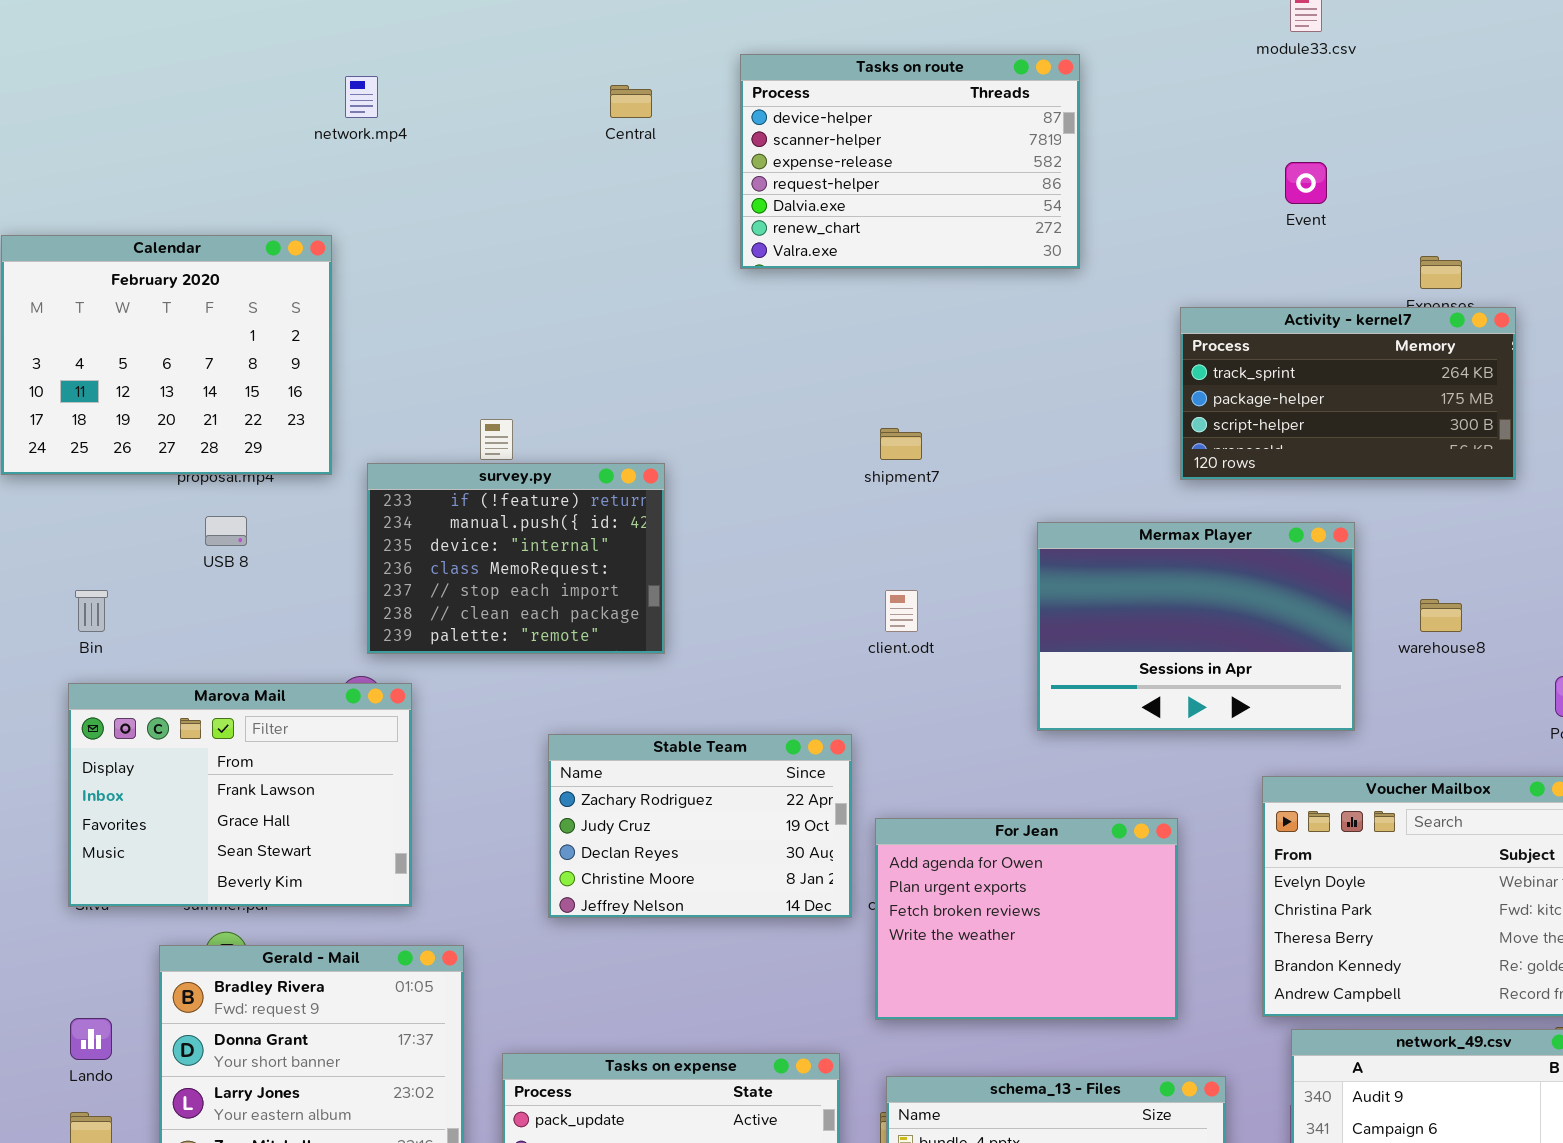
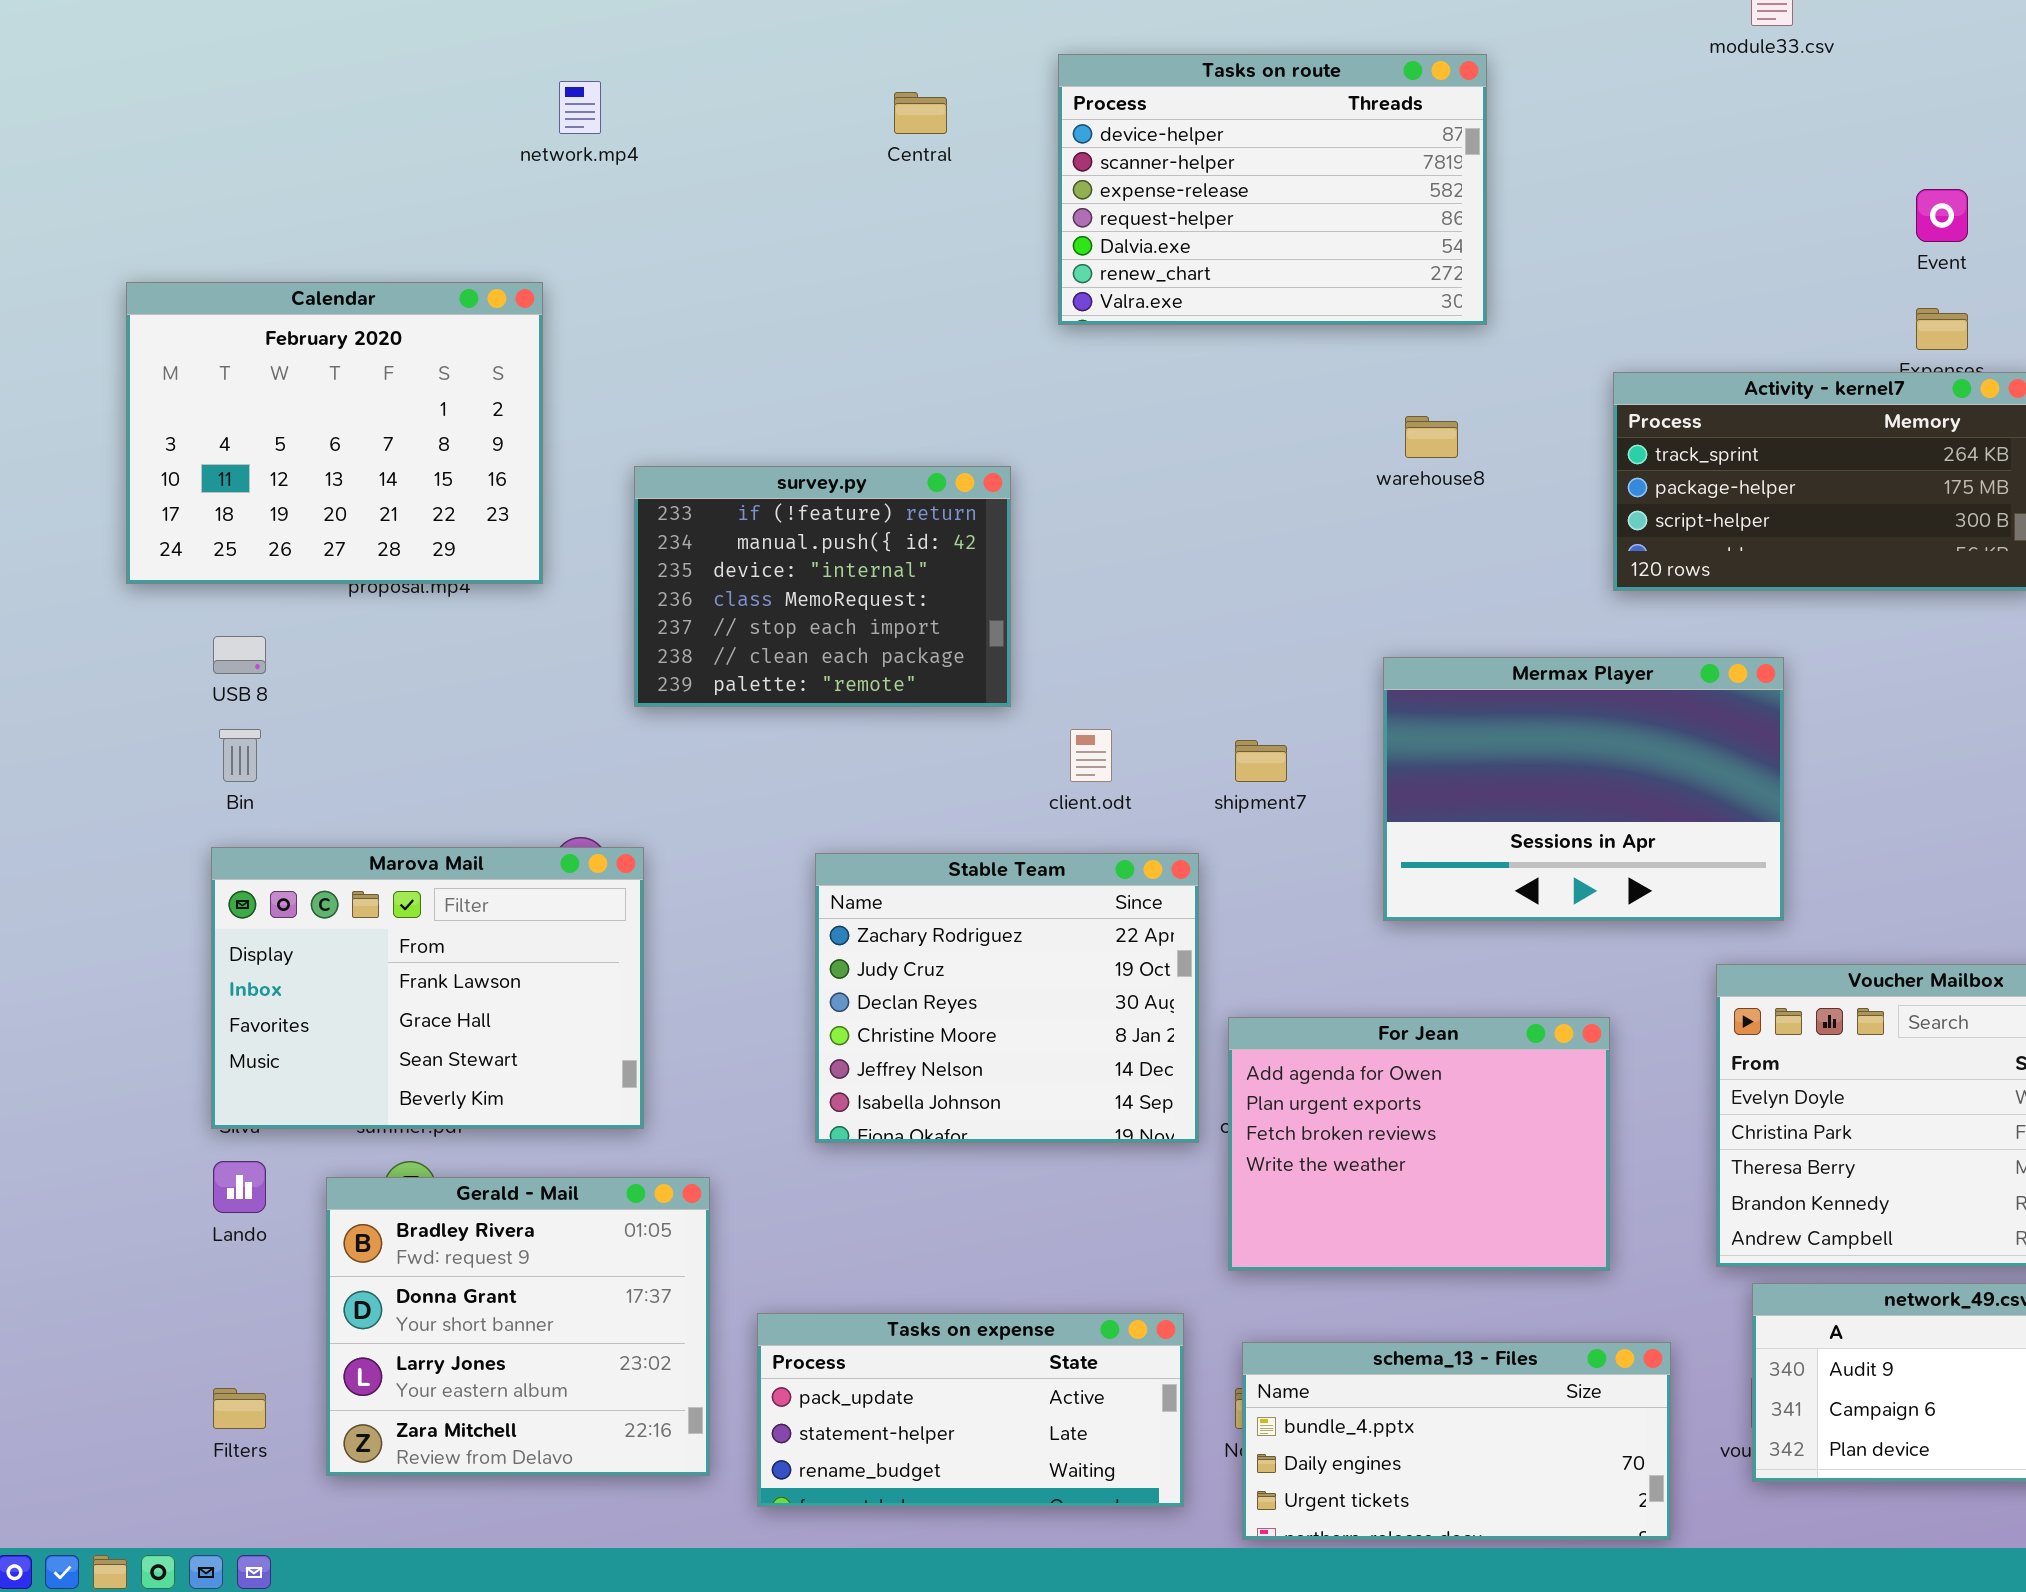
Event: [1285,162,1327,204] -> [1916,189,1968,242], moved
shipment7: [880,428,922,460] -> [1235,740,1287,782], moved
survey.py: [367,463,665,654] -> [634,466,1011,707], moved
USB 8: [205,516,247,546] -> [213,636,266,674], moved
Mermax Player: [1037,522,1355,731] -> [1383,657,1784,921], moved
client.odt: [885,590,918,632] -> [1070,729,1112,782], moved
warehouse8: [1420,599,1462,632] -> [1405,416,1458,458], moved
Stable Team: [548,734,852,918] -> [815,853,1199,1143], resized
Lando: [70,1018,112,1060] -> [213,1161,266,1213], moved

